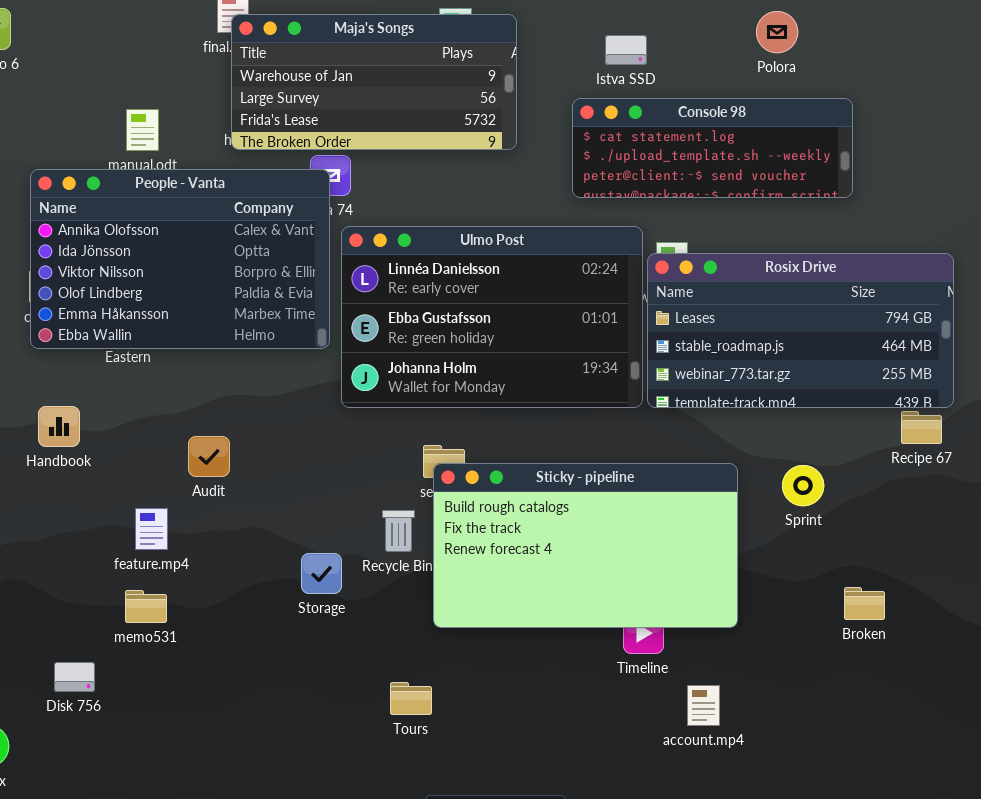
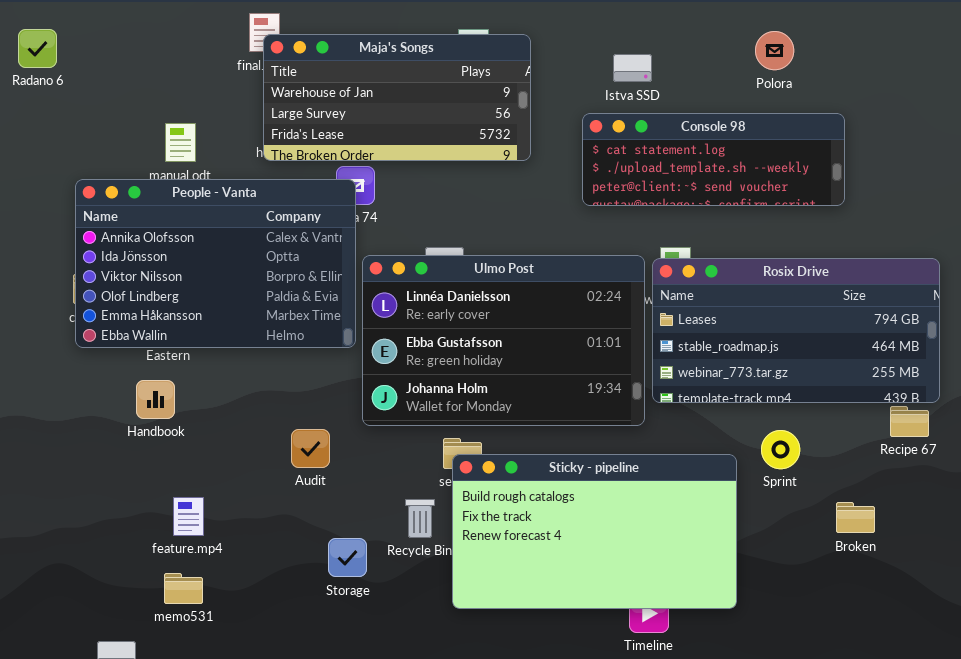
Ulmo Post: [341,226,643,408] -> [362,255,645,426], moved
Handbook: [38,406,80,447] -> [136,380,175,419], moved
Audit: [188,436,230,477] -> [291,429,330,468], moved
Sprint: [782,465,824,506] -> [761,430,800,469], moved
Broken: [844,587,885,620] -> [836,502,875,533], moved

